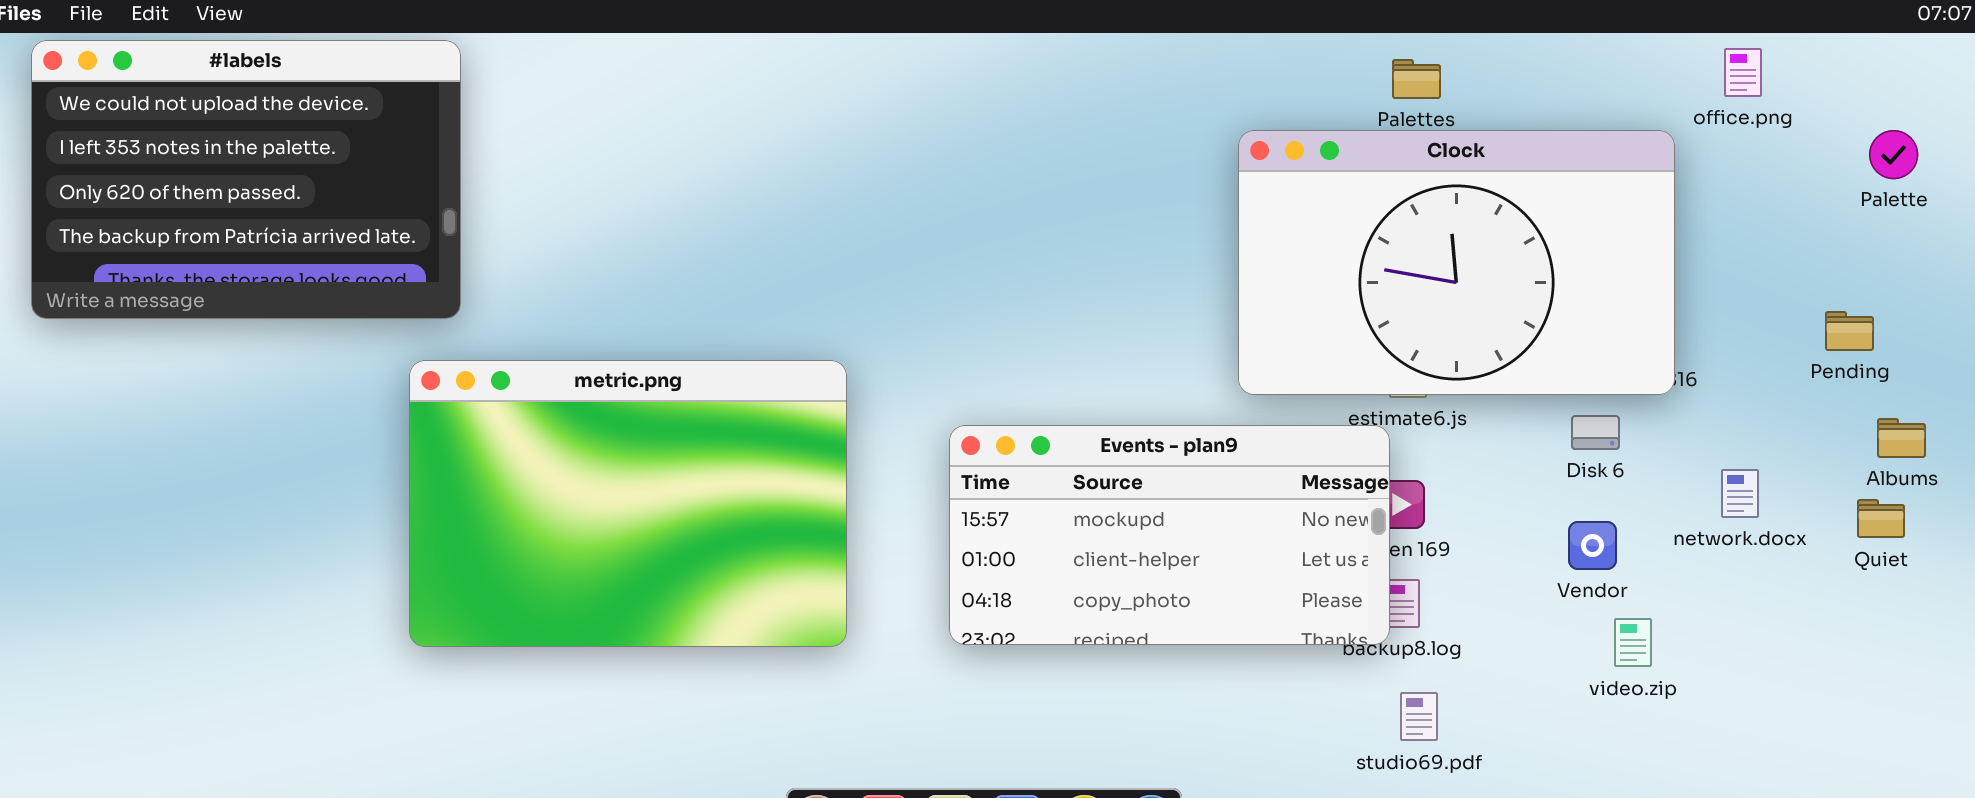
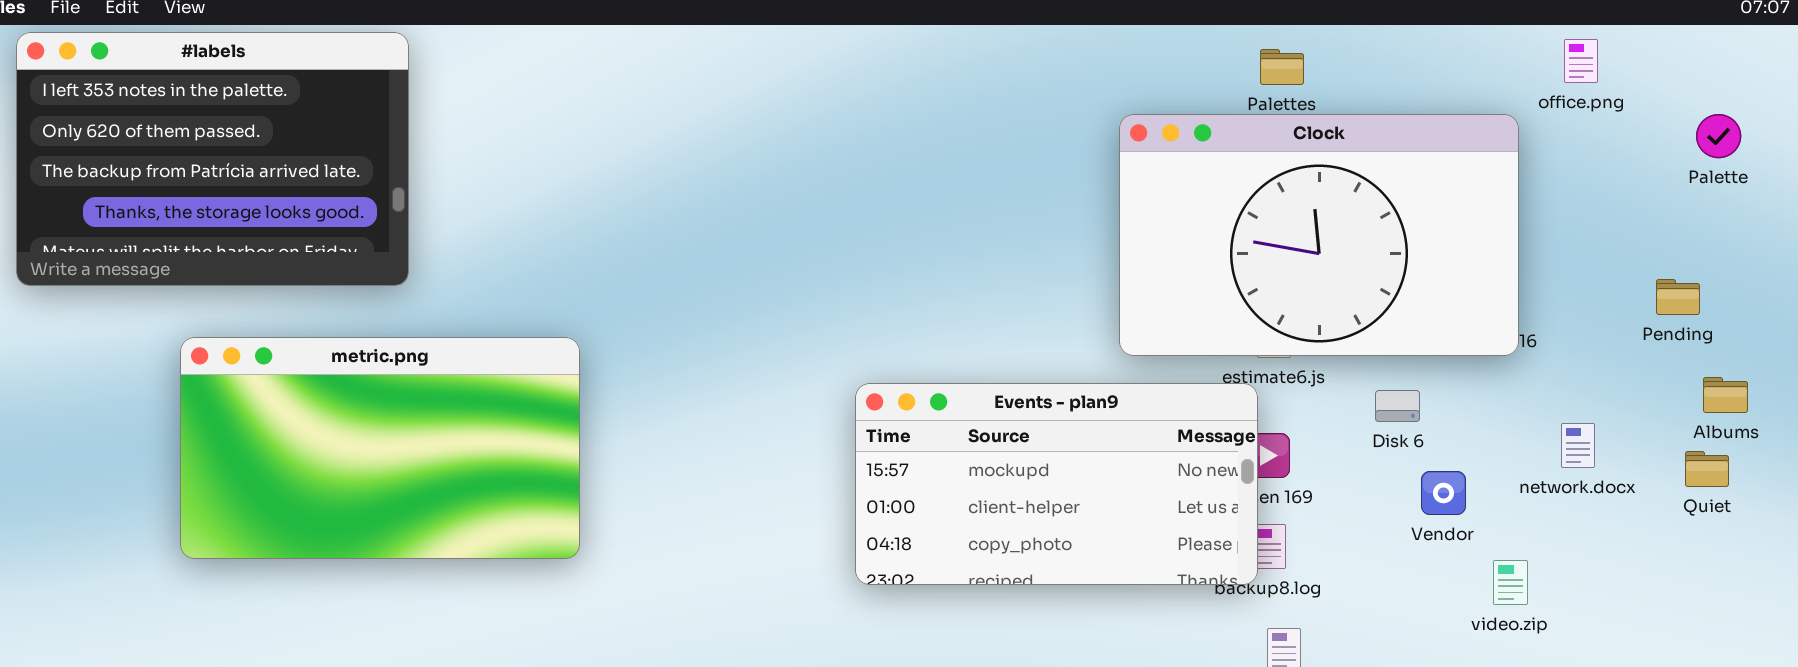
#labels: [31,40,461,319] -> [16,32,409,286], scrolled down 1 row
metric.png: [409,360,847,647] -> [180,337,580,559], moved, resized
Disk 6: [1571,415,1620,450] -> [1375,390,1420,422], moved
video.zip: [1614,618,1652,667] -> [1493,560,1528,605], moved

